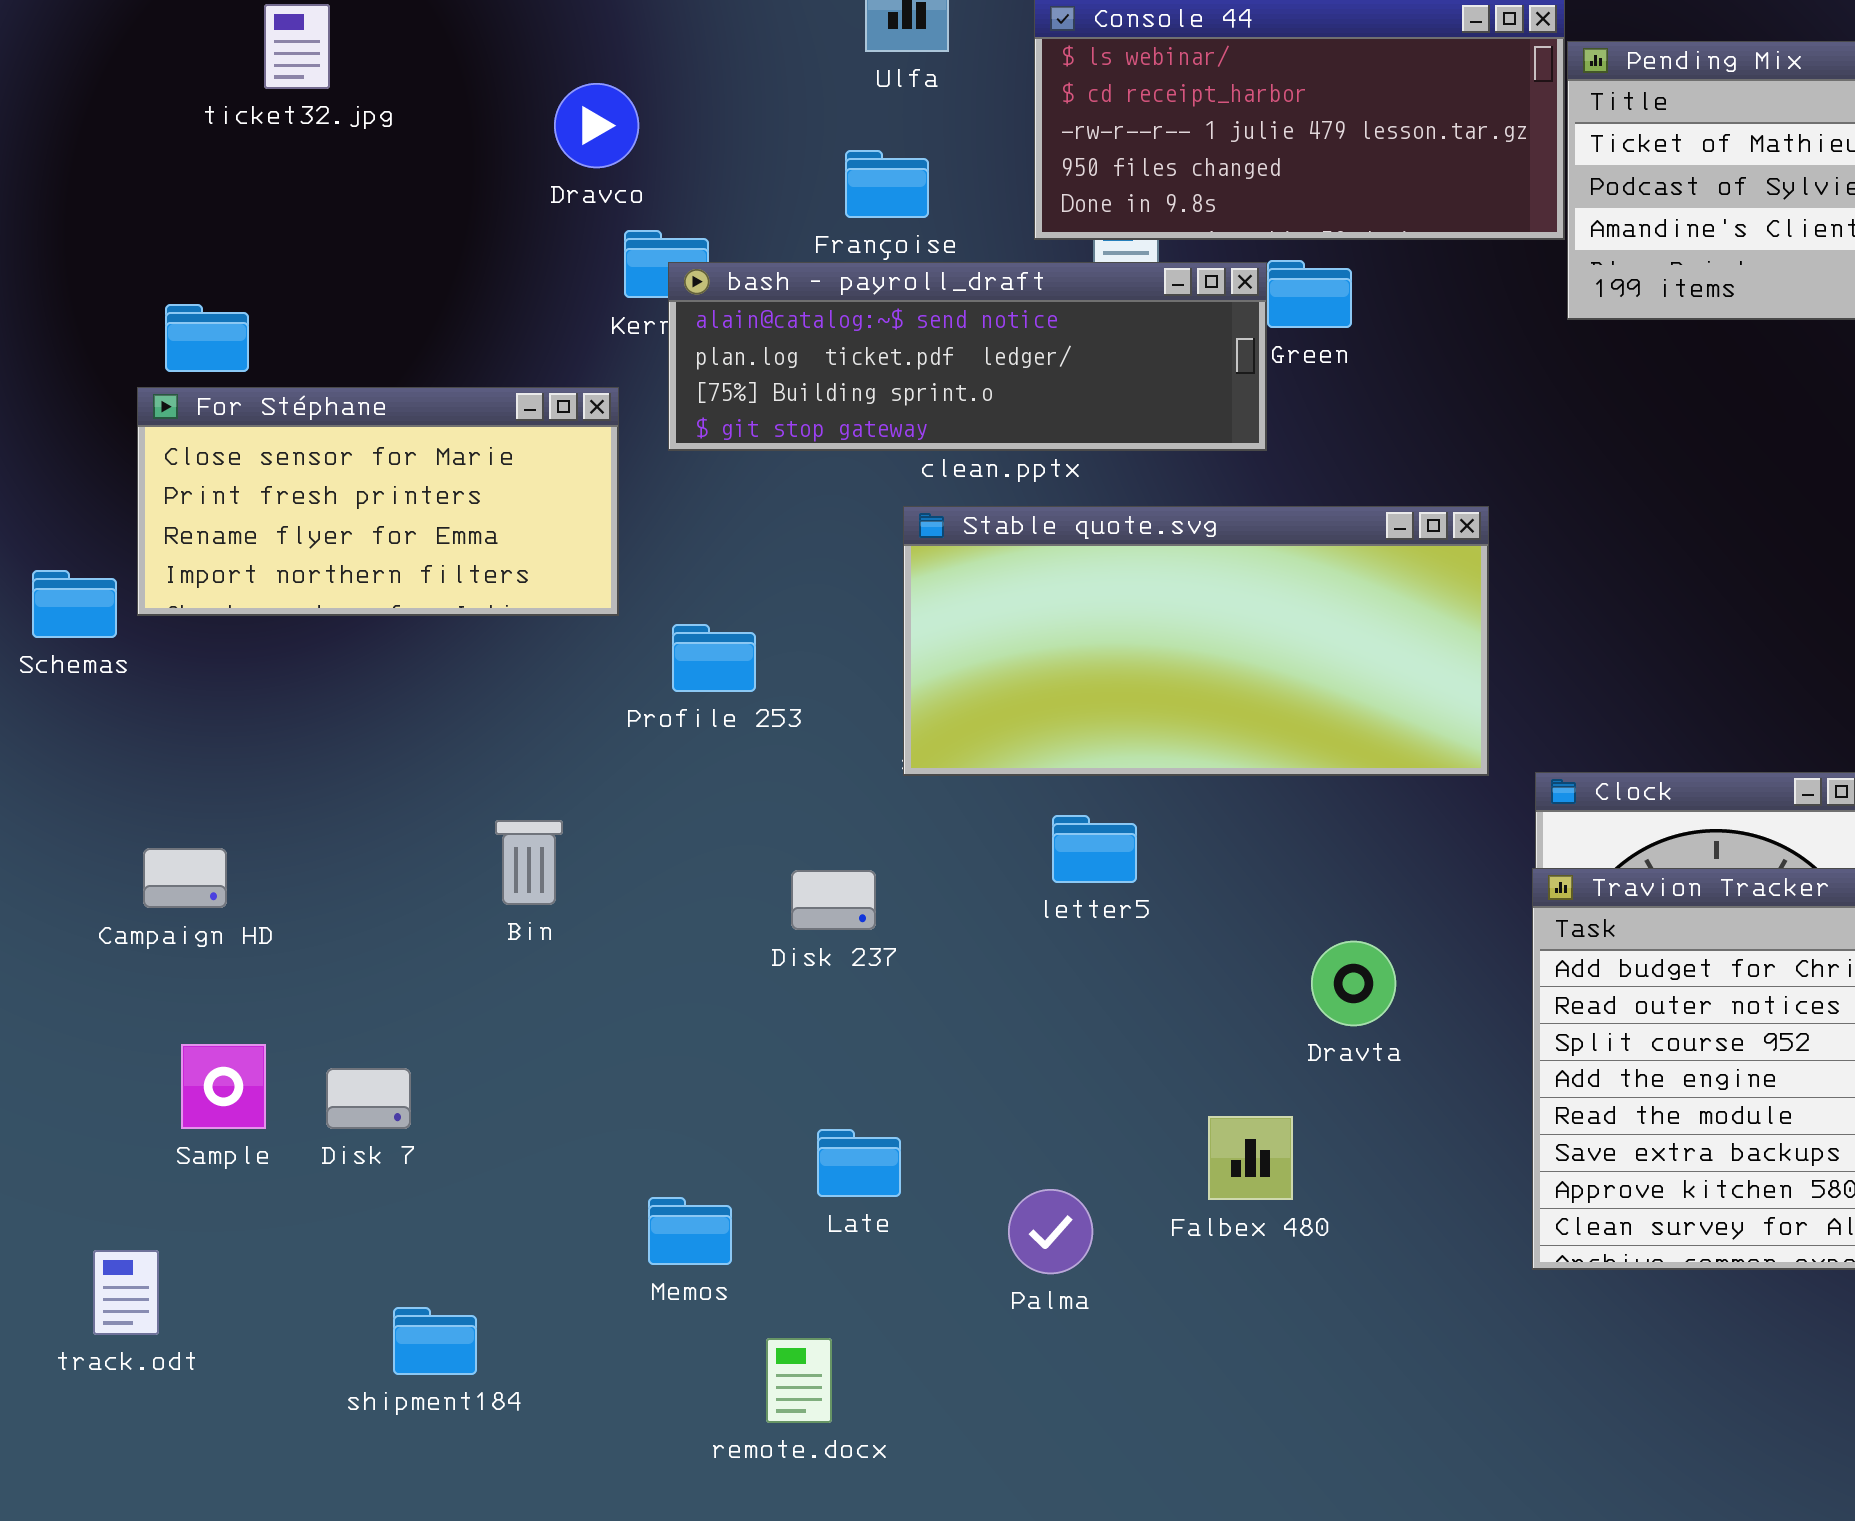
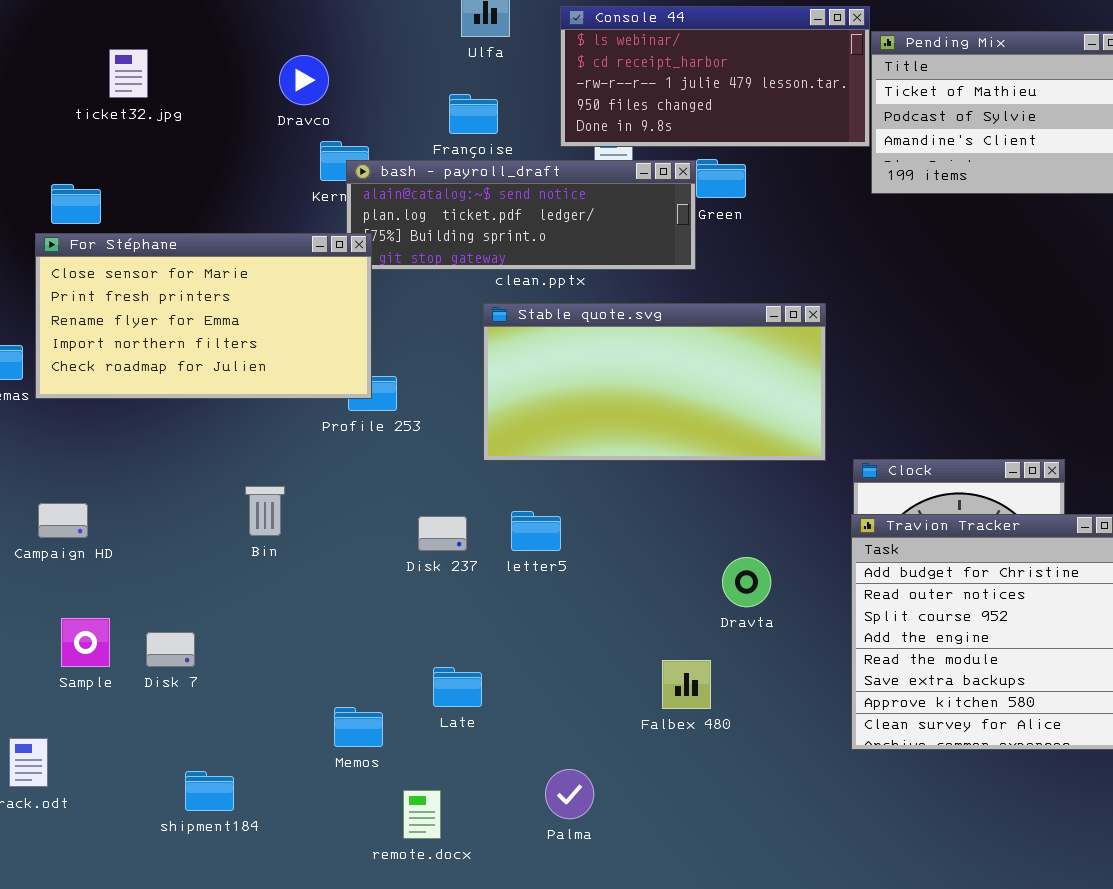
ticket32.jpg: [264,4,330,89] -> [109,49,148,98], moved
For Stéphane: [137,387,619,616] -> [35,233,372,399], resized
letter5: [1052,815,1137,883] -> [511,511,561,551], moved
Palma: [1008,1189,1093,1274] -> [545,769,594,819], moved

